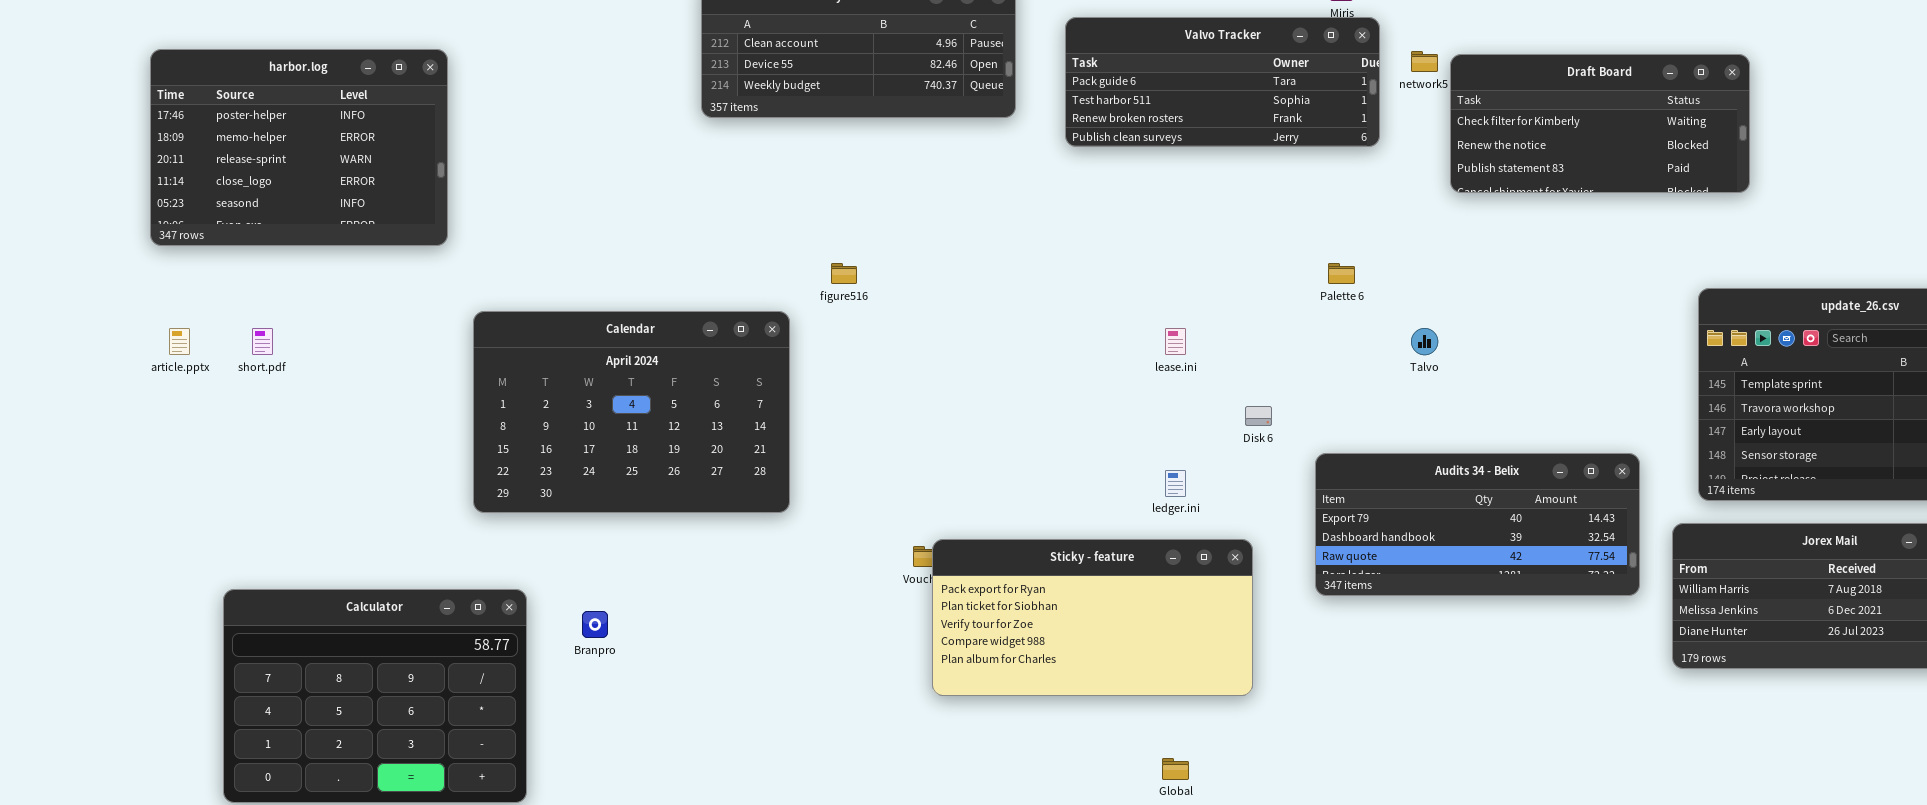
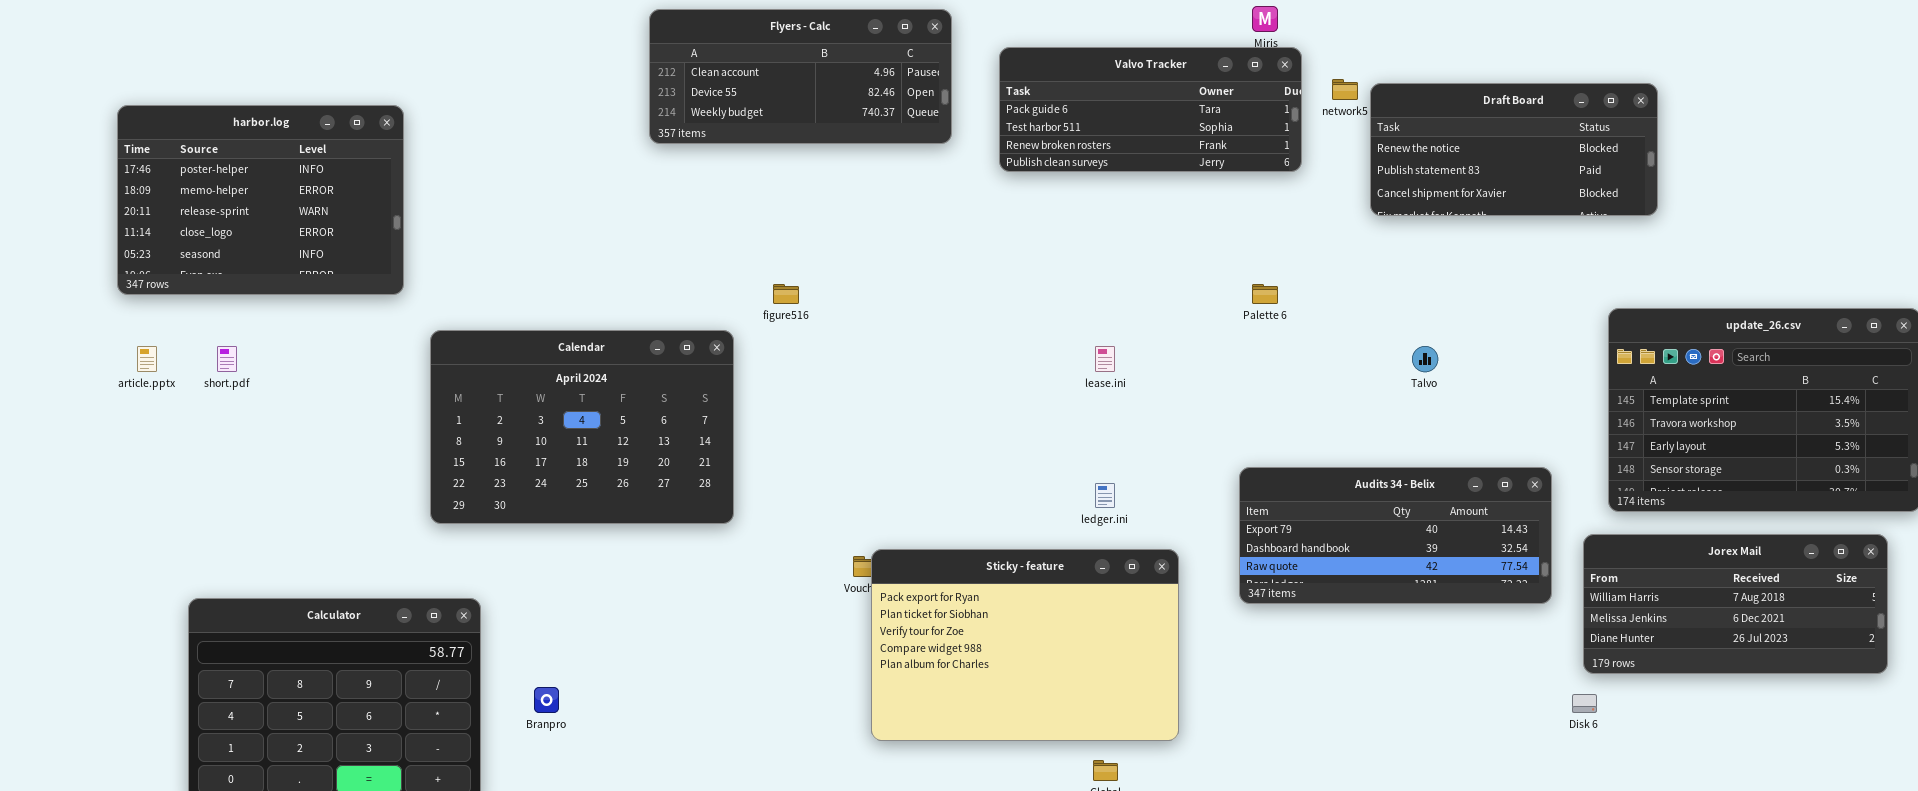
harbor.log: [150,49,448,246] -> [117,105,404,295], moved
Draft Board: [1450,54,1750,193] -> [1370,83,1658,216], scrolled down 1 row
Talvo: [1411,328,1438,355] -> [1412,346,1438,372], moved
Disk 6: [1245,406,1272,426] -> [1572,694,1597,713], moved
Sticky - feature: [932,539,1253,696] -> [871,549,1179,741], resized
Branpro: [582,611,608,638] -> [534,687,559,713], moved

